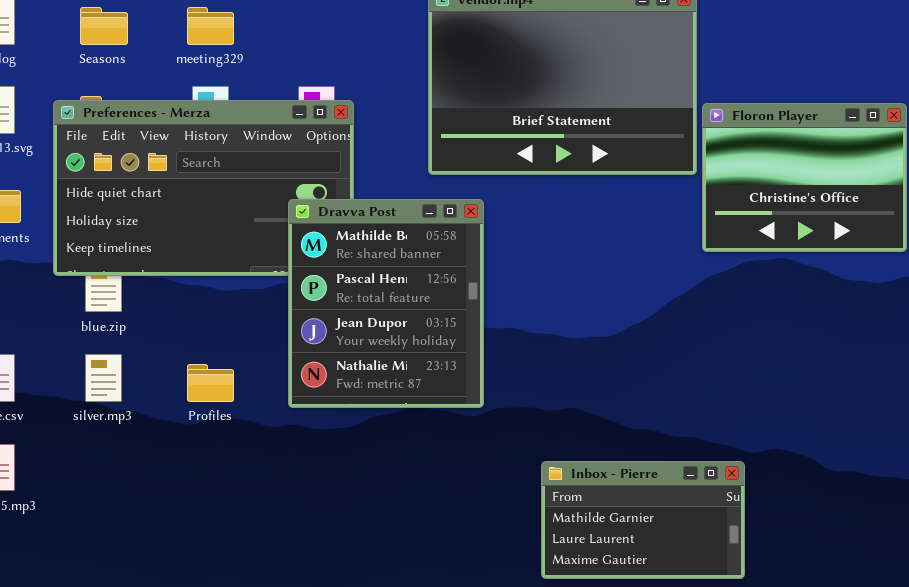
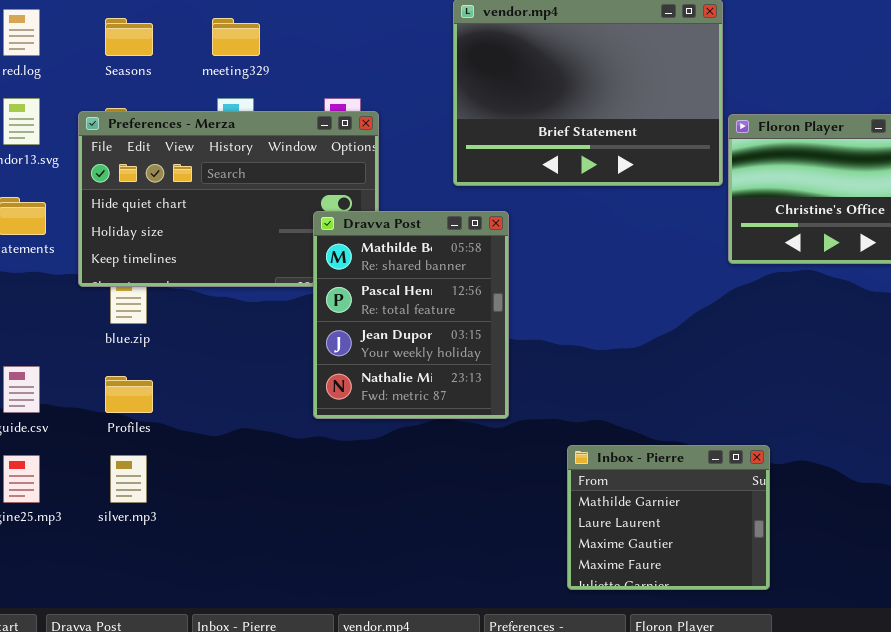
silver.mp3: [85,354,122,402] -> [110,455,147,503], moved
Profiles: [187,364,234,402] -> [105,376,153,413], moved
Inbox - Pierre: [541,461,745,579] -> [567,445,770,590], resized

